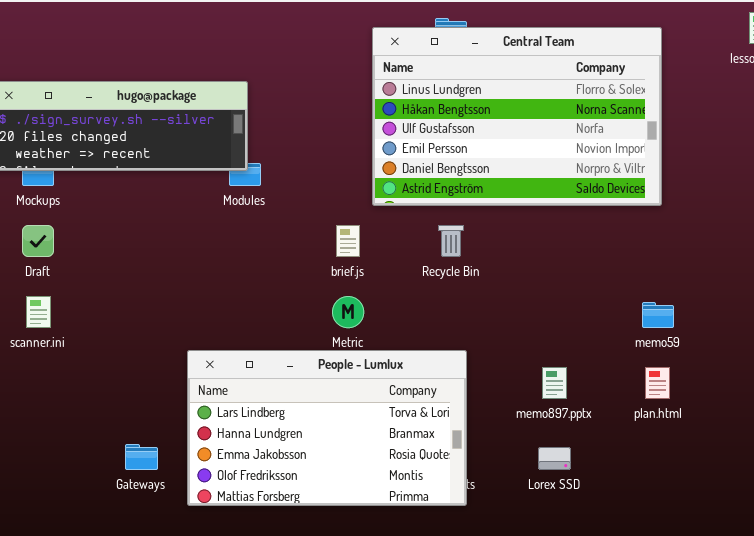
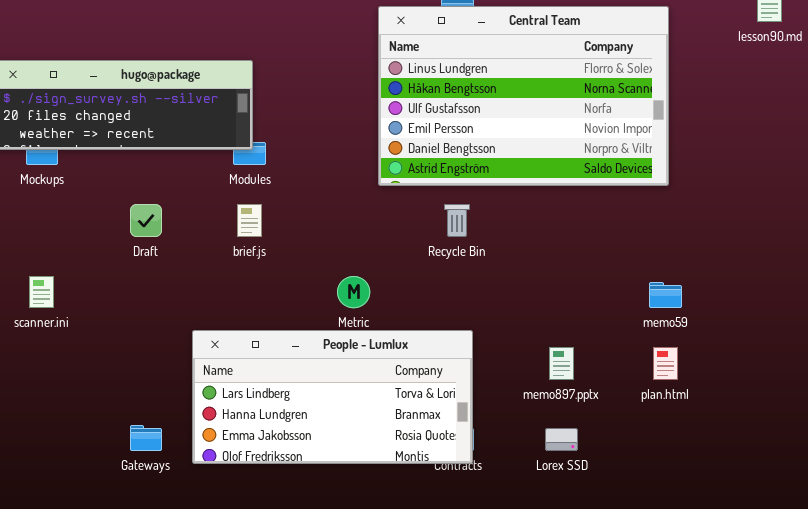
Draft: [22,225,54,257] -> [130,204,162,237], moved
brief.js: [336,225,360,257] -> [237,204,262,237], moved
People - Lumlux: [187,350,467,506] -> [192,330,473,464], resized

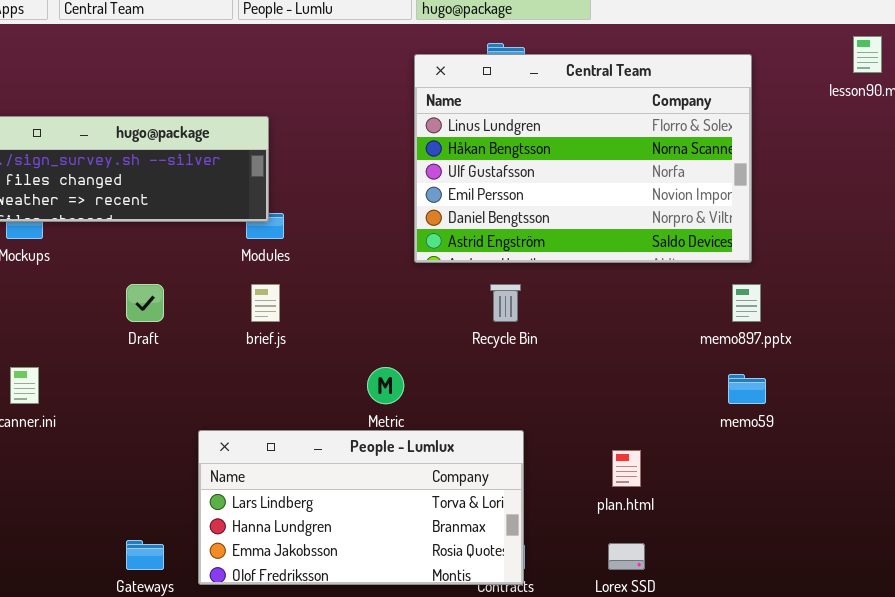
memo897.pptx: [549,347,574,380] -> [732,284,761,322], moved
plan.html: [653,347,678,380] -> [612,450,641,487], moved

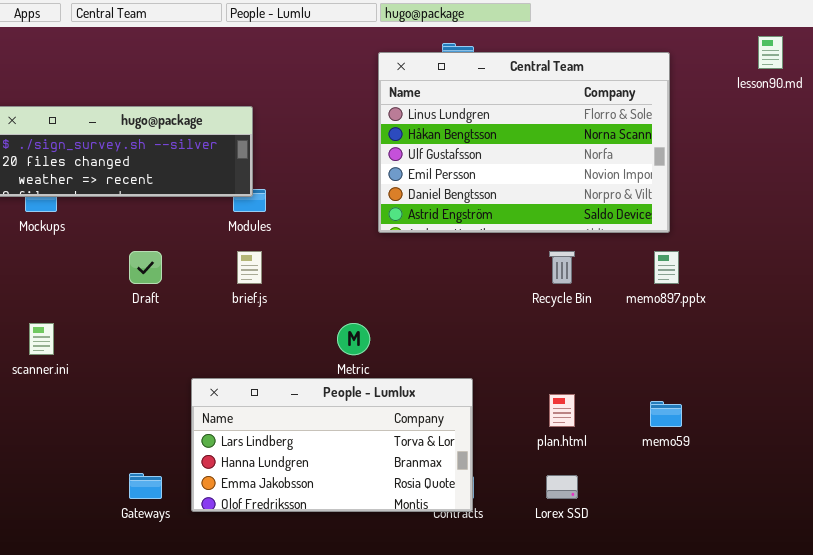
Recycle Bin: [490,284,521,322] -> [549,251,575,284], moved
memo59: [728,374,766,404] -> [650,401,682,427], moved

